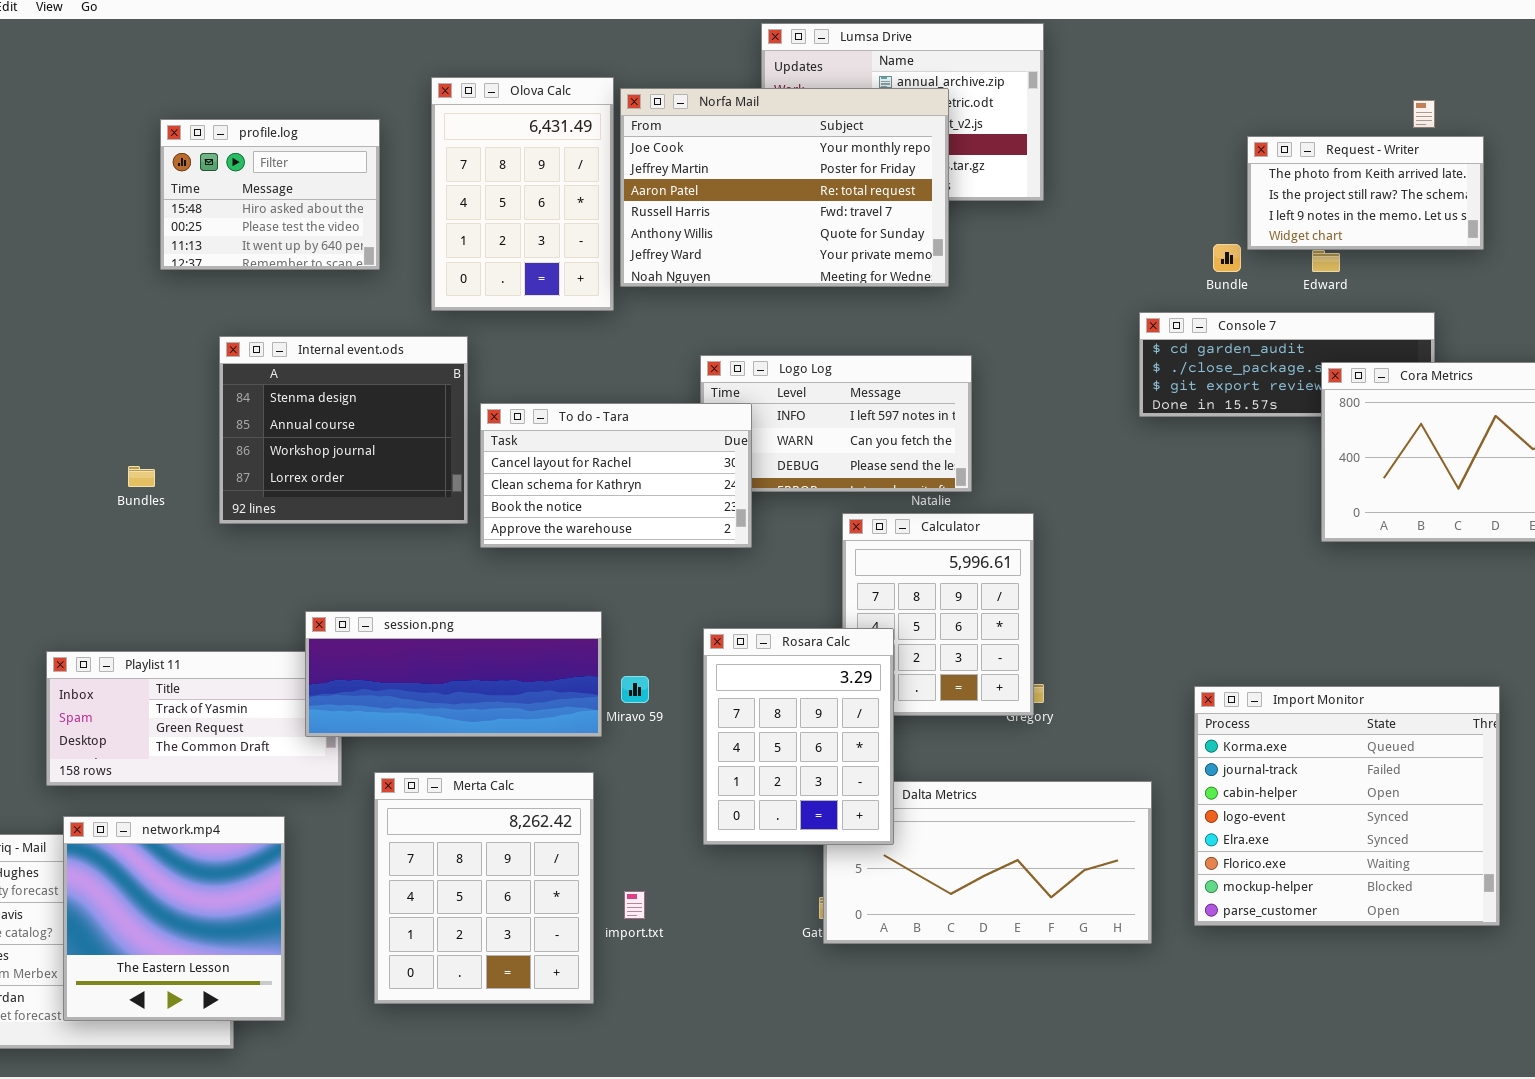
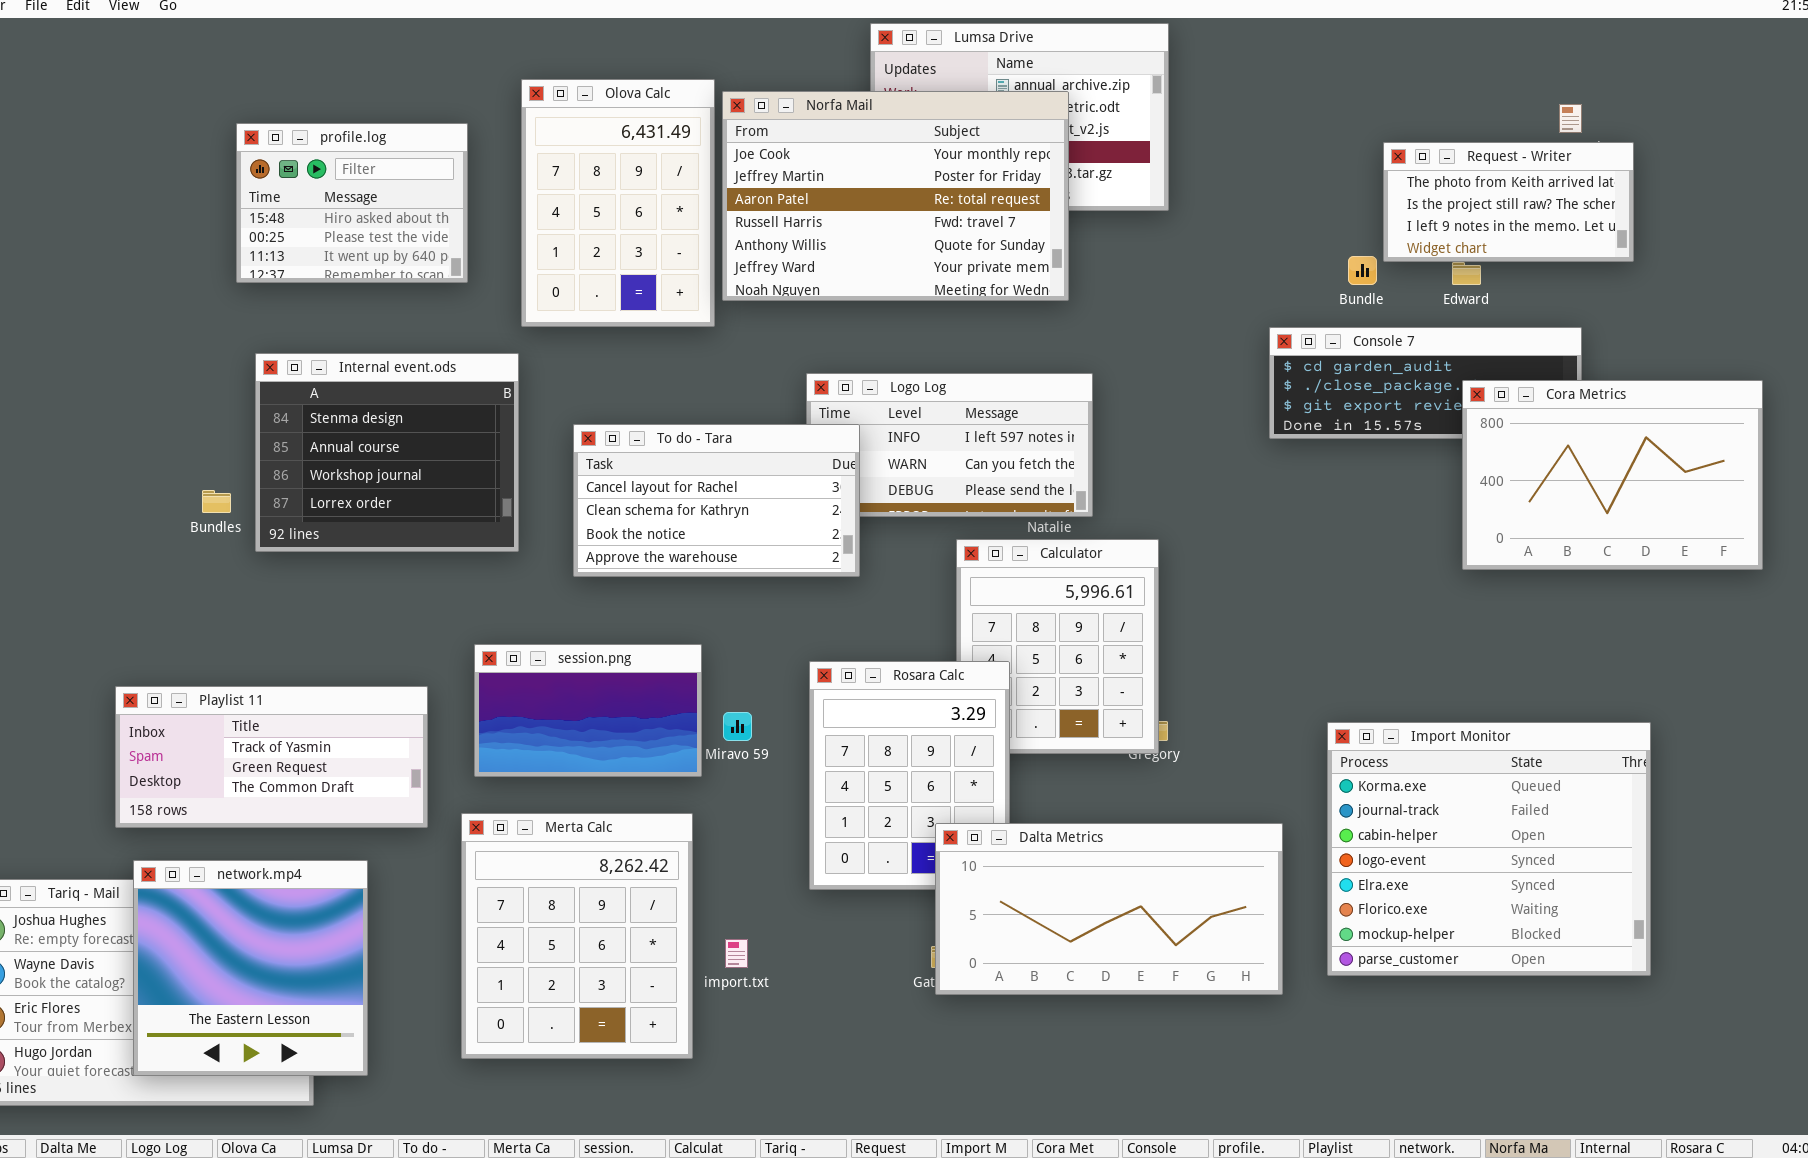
Internal event.ods: [219,336,468,524] -> [255,353,519,552], moved
session.png: [305,611,602,737] -> [474,644,702,777], resized
Dalta Metrics: [823,781,1152,944] -> [935,823,1283,995], raised

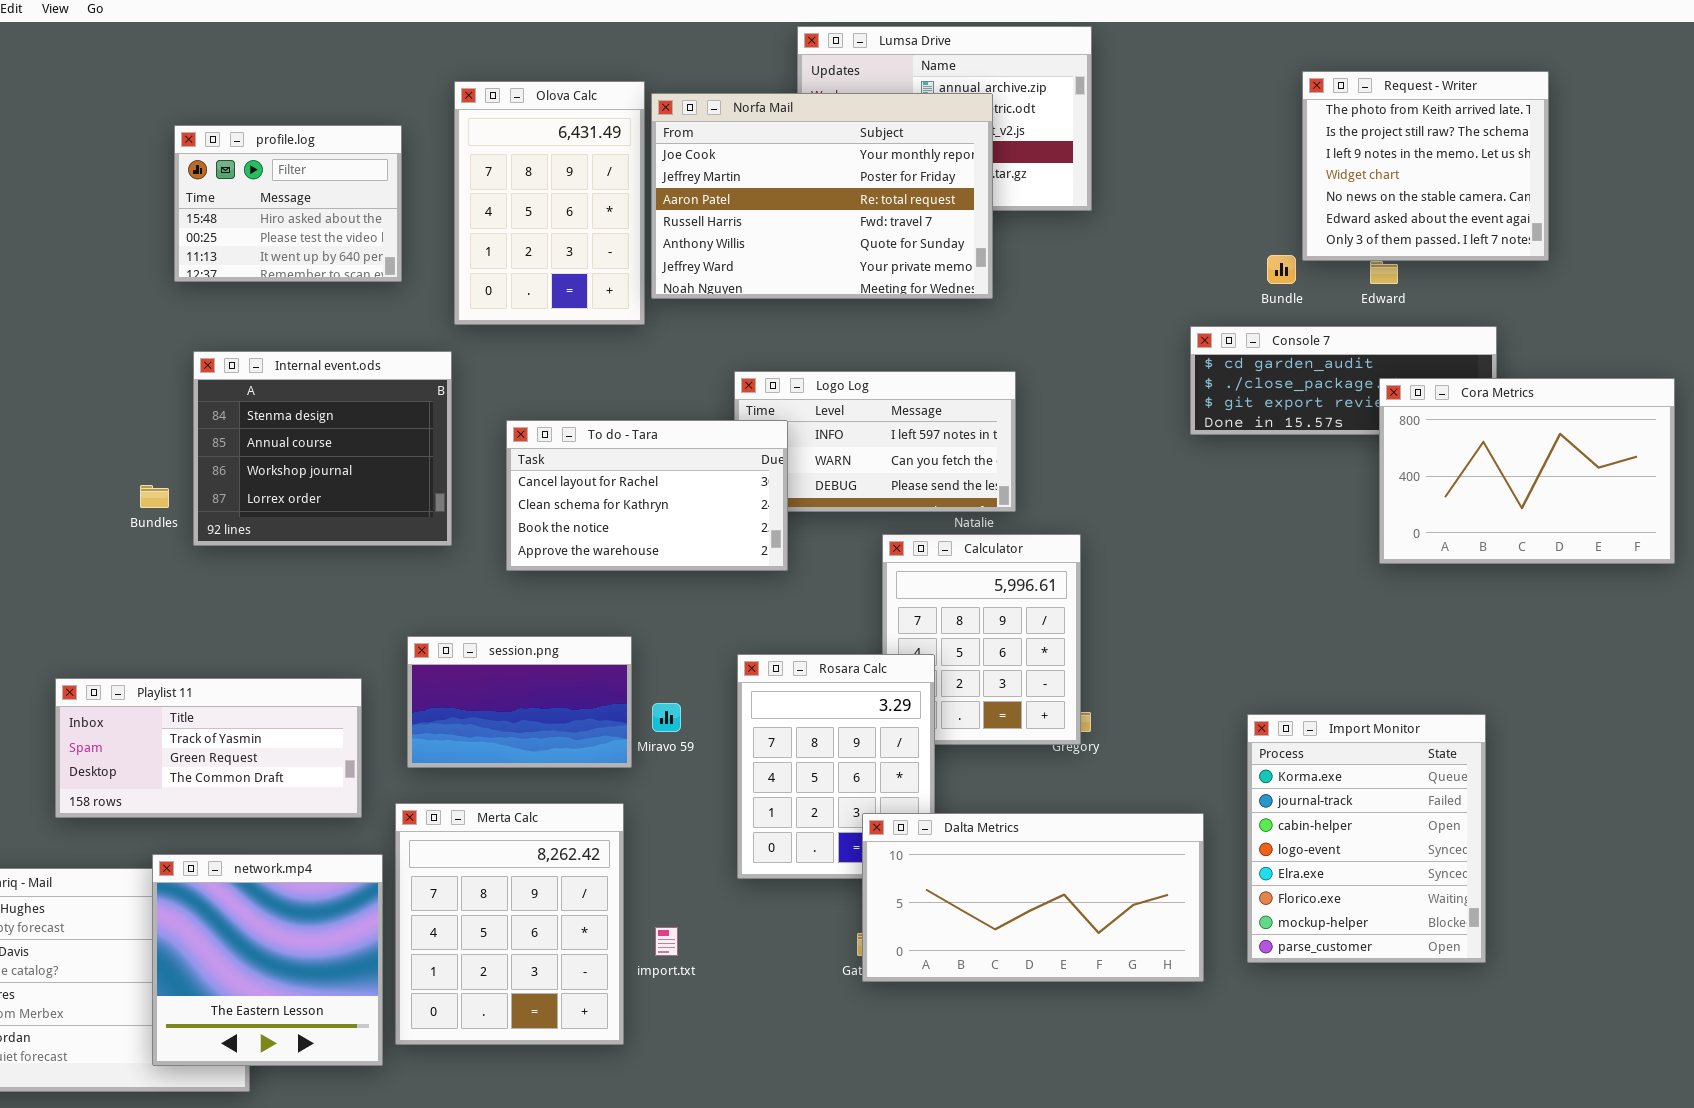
Request - Writer: [1383,142,1634,262] -> [1302,71,1549,261], resized
Import Monitor: [1327,722,1651,976] -> [1247,714,1486,963], resized
network.mp4: [133,860,368,1076] -> [152,854,383,1066], moved

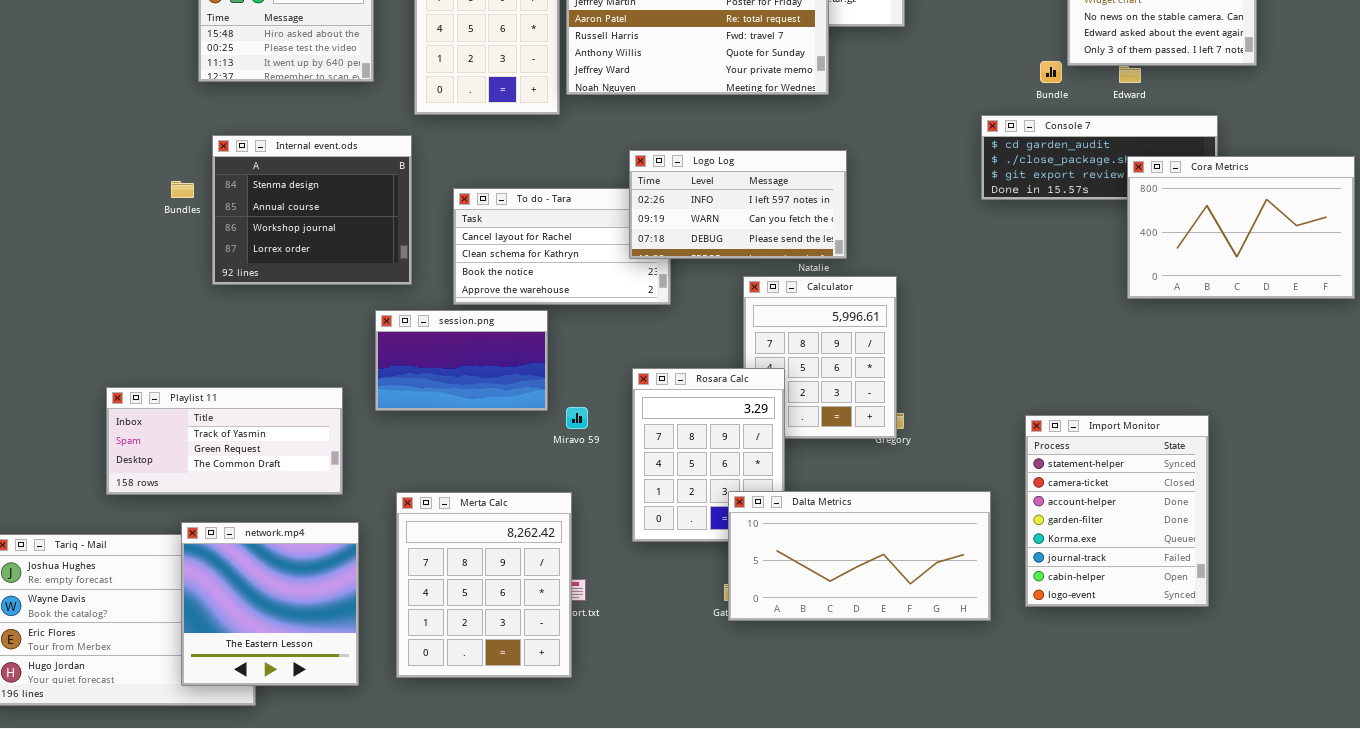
Logo Log: [734,371,1016,512] -> [629,150,847,259], raised
Bundles: [140,485,169,508] -> [171,181,194,198], moved
session.png: [407,636,632,768] -> [375,310,548,411], moved
Import Monitor: [1247,714,1486,963] -> [1025,415,1209,607], scrolled up 4 rows
Merta Calc: [395,803,624,1045] -> [396,492,572,678], moved

